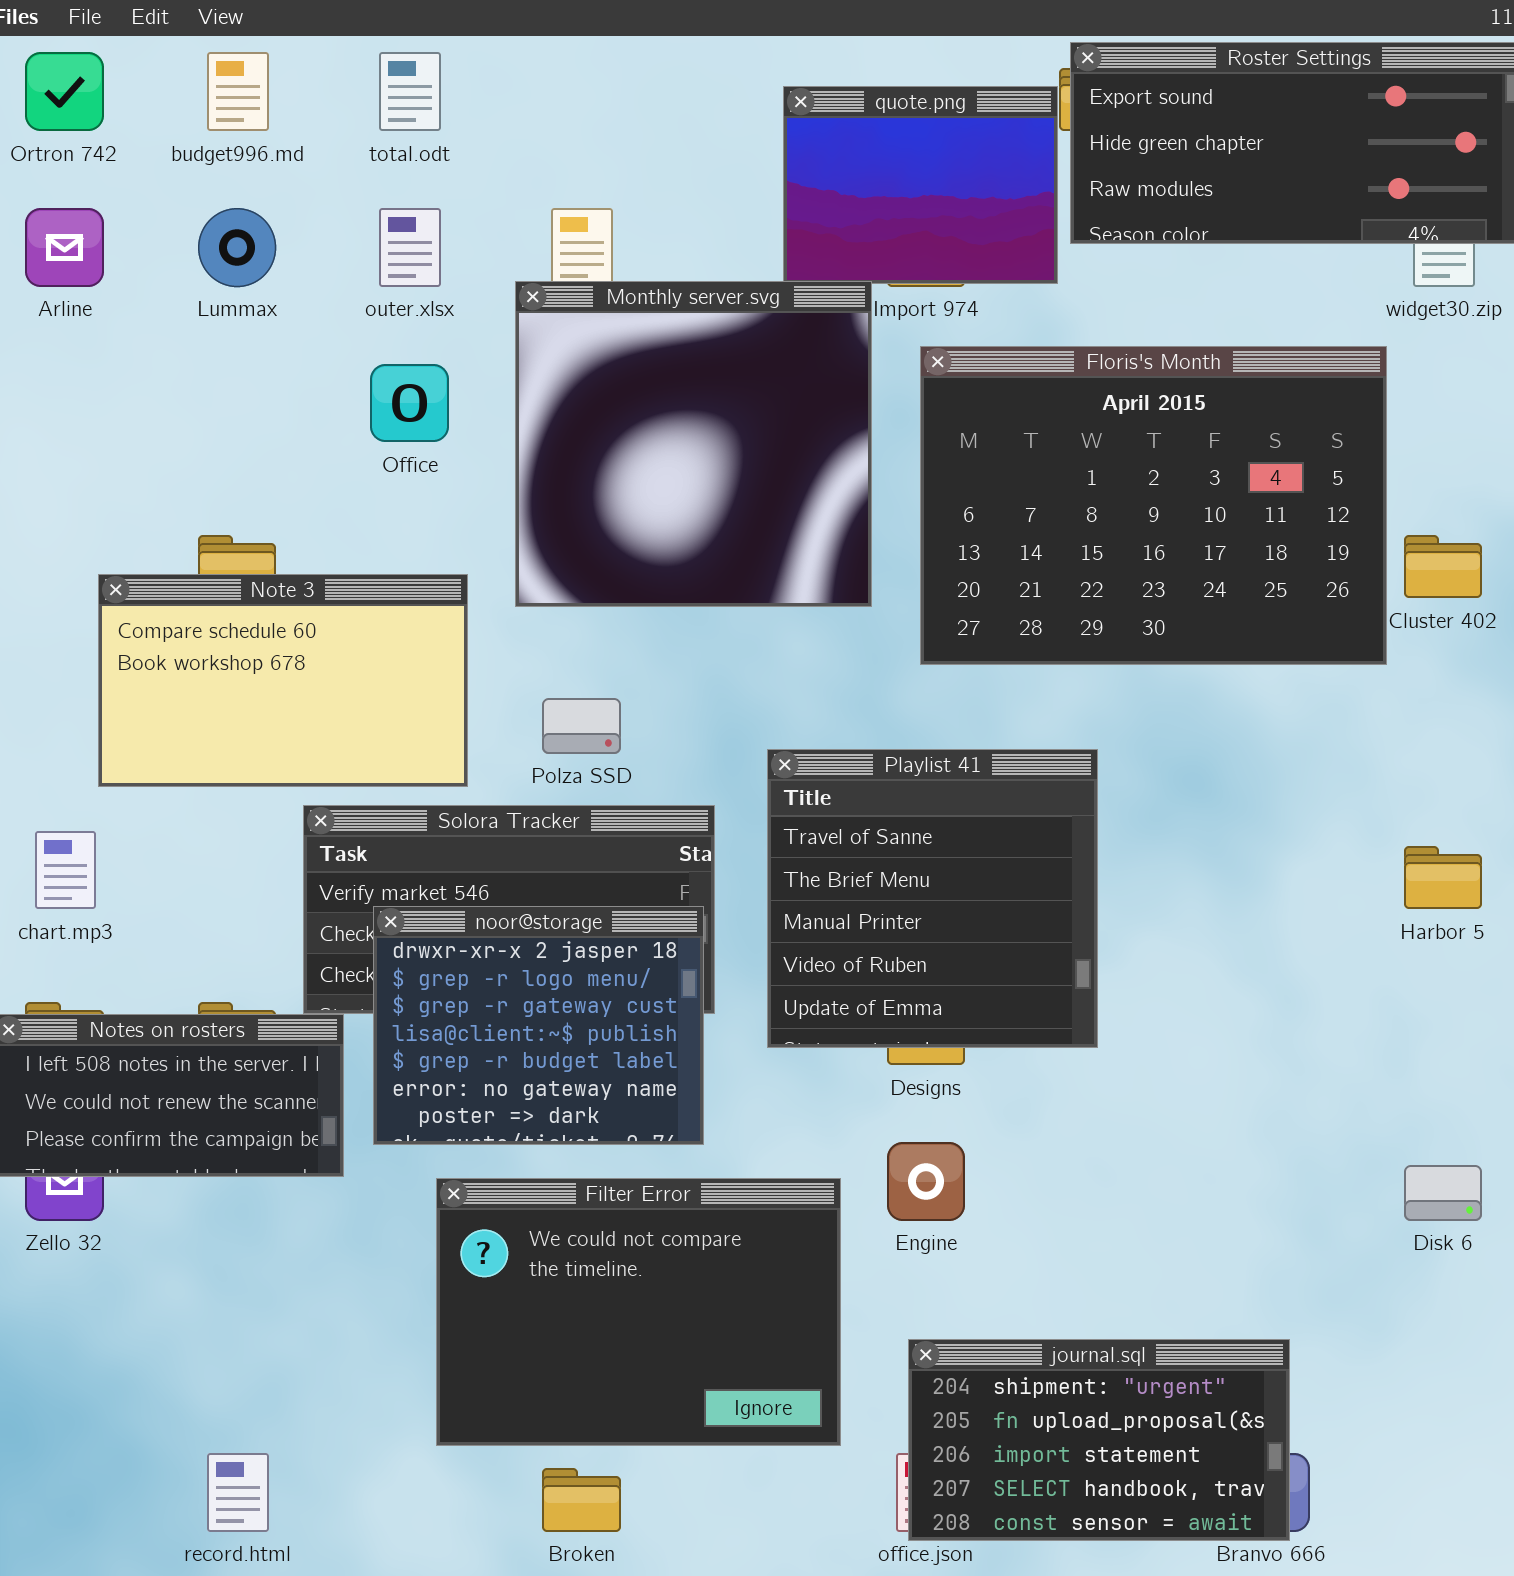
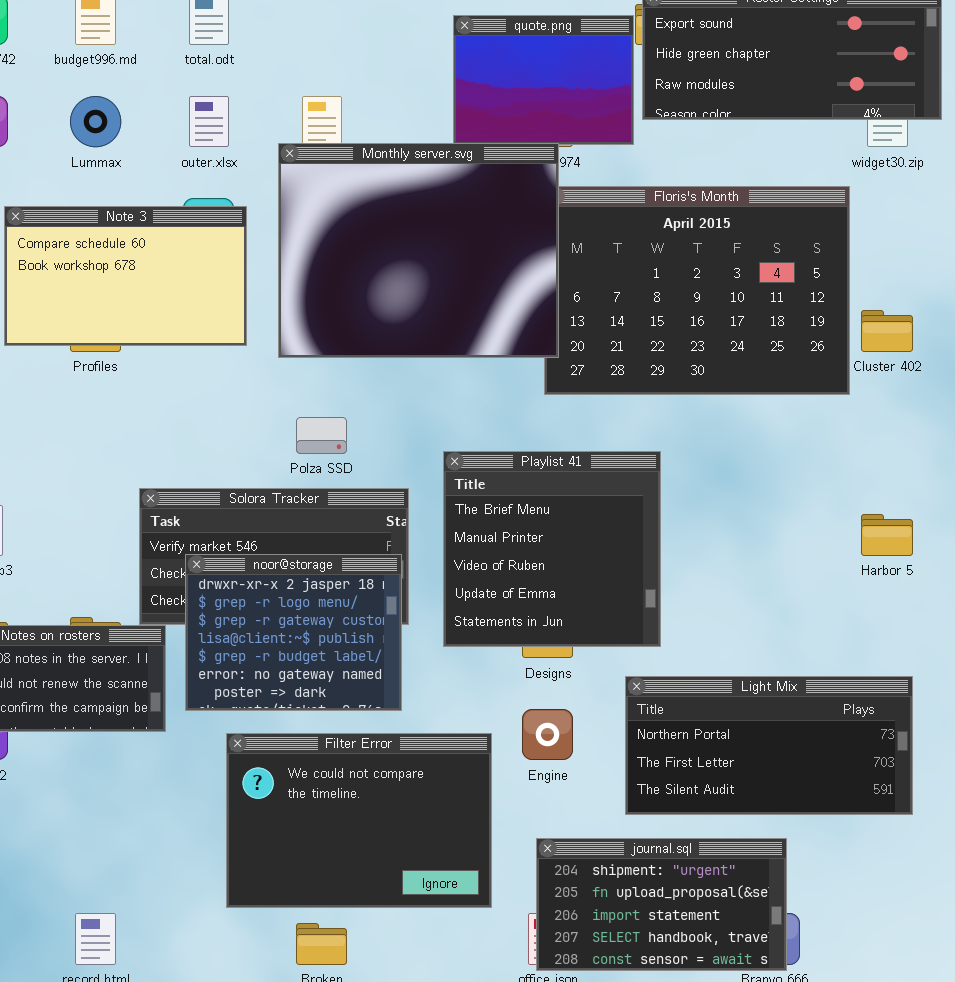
Monthly server.svg: [515,281,872,607] -> [278,143,559,358], resized
Note 3: [98,574,468,787] -> [4,206,247,346], moved
Playlist 41: [767,749,1098,1048] -> [443,451,661,647], scrolled down 1 row
Light Mix: none -> [625,676,913,815], opened

